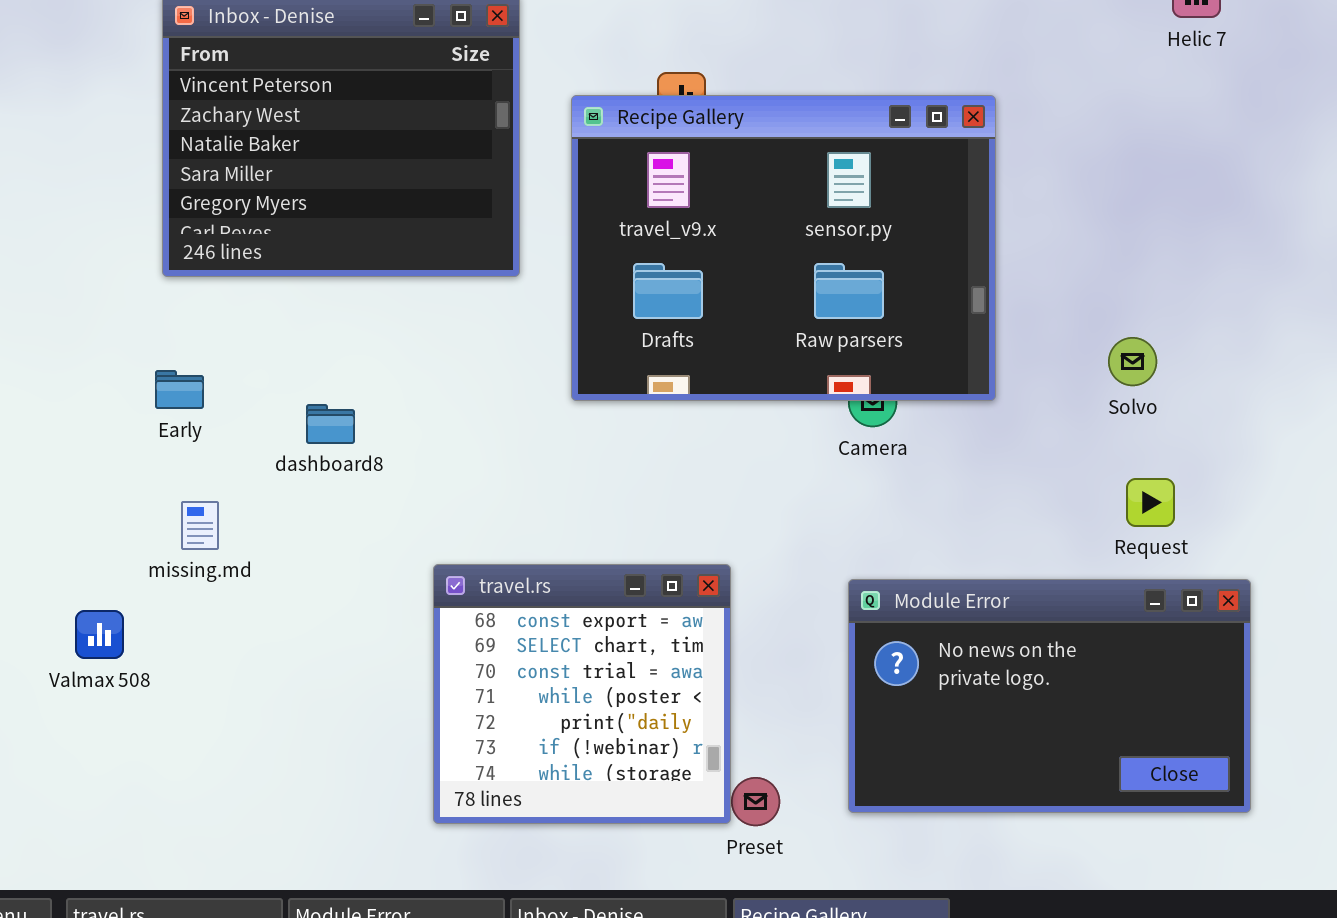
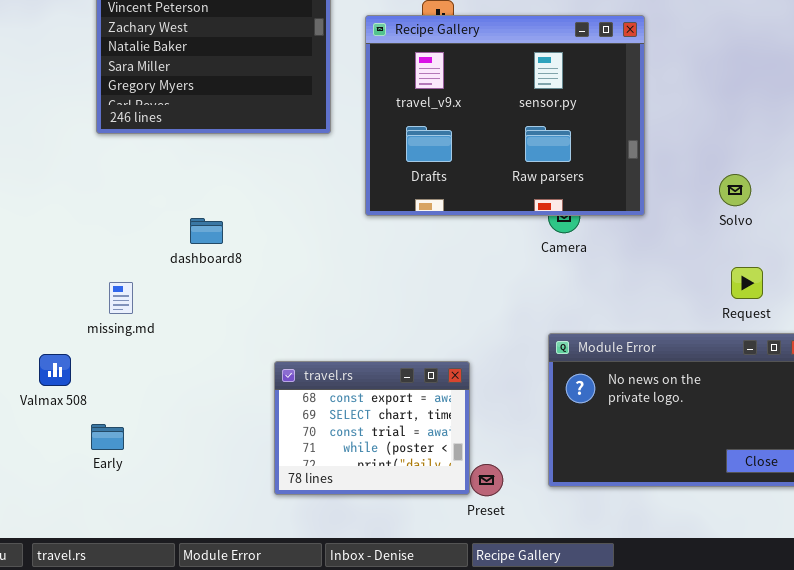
Early: [155,370,204,409] -> [91,424,124,450], moved
travel.rs: [433,564,731,824] -> [274,361,470,495], resized

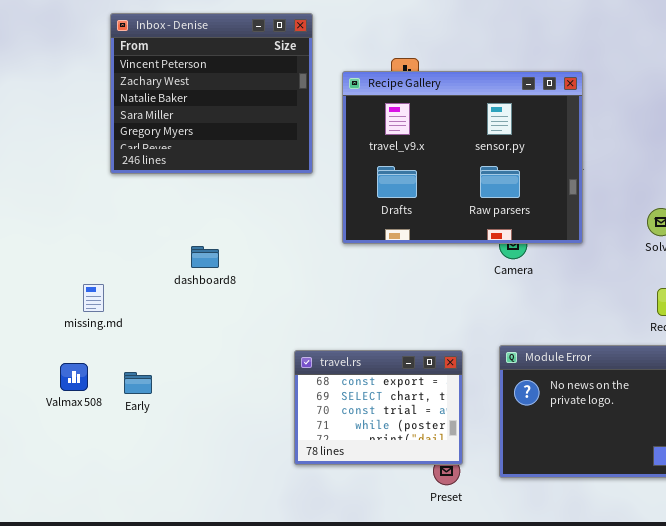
missing.md: [109,282,133,314] -> [83,284,104,312], moved
travel.rs: [274,361,470,495] -> [294,350,463,465], moved
Early: [91,424,124,450] -> [124,372,152,394], moved

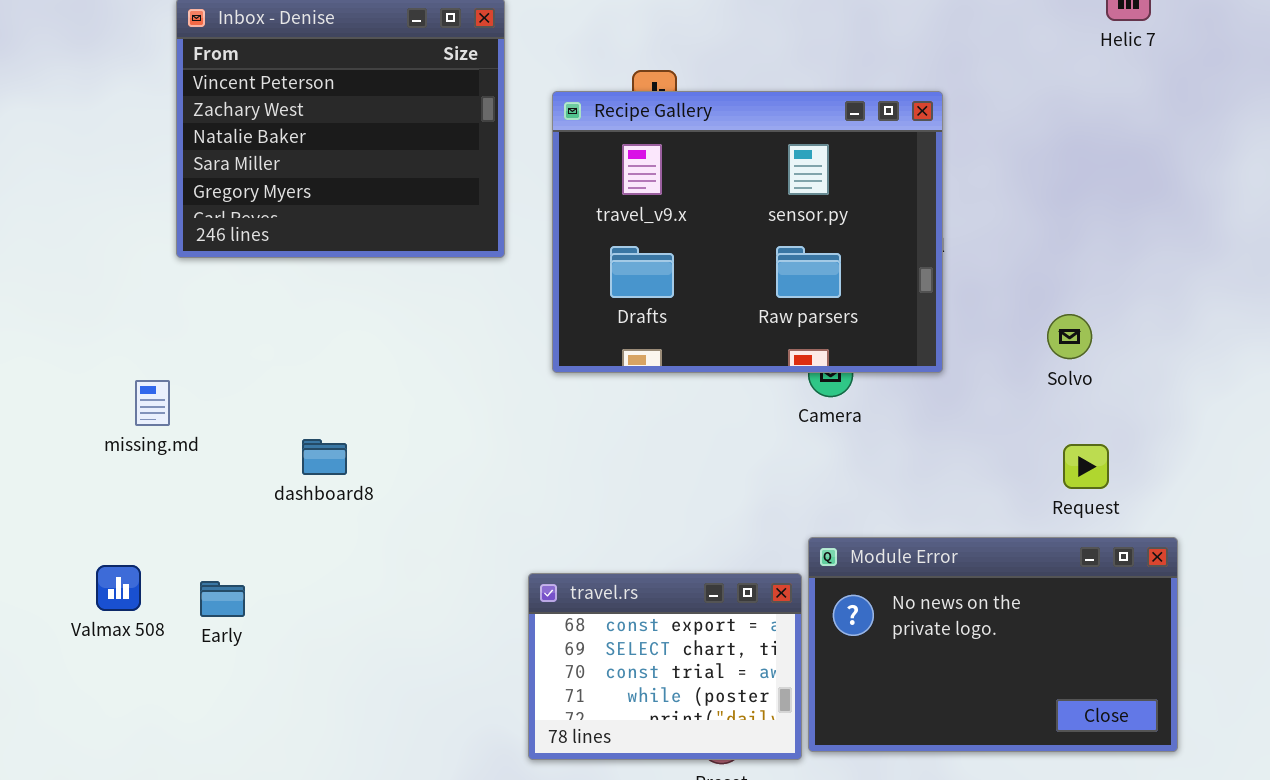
dashboard8: [191,246,219,268] -> [302,439,347,475], moved
missing.md: [83,284,104,312] -> [135,380,170,426], moved
travel.rs: [294,350,463,465] -> [528,573,802,760], moved

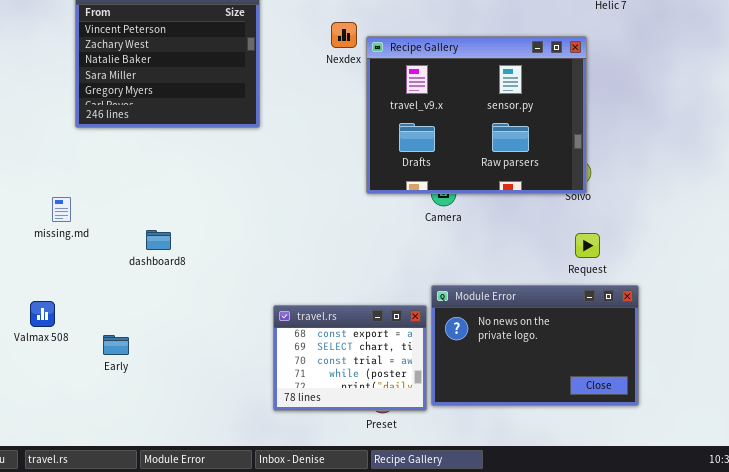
Recipe Gallery: [552,91,943,373] -> [366,36,587,194], moved
Early: [200,581,245,617] -> [103,335,129,355], moved

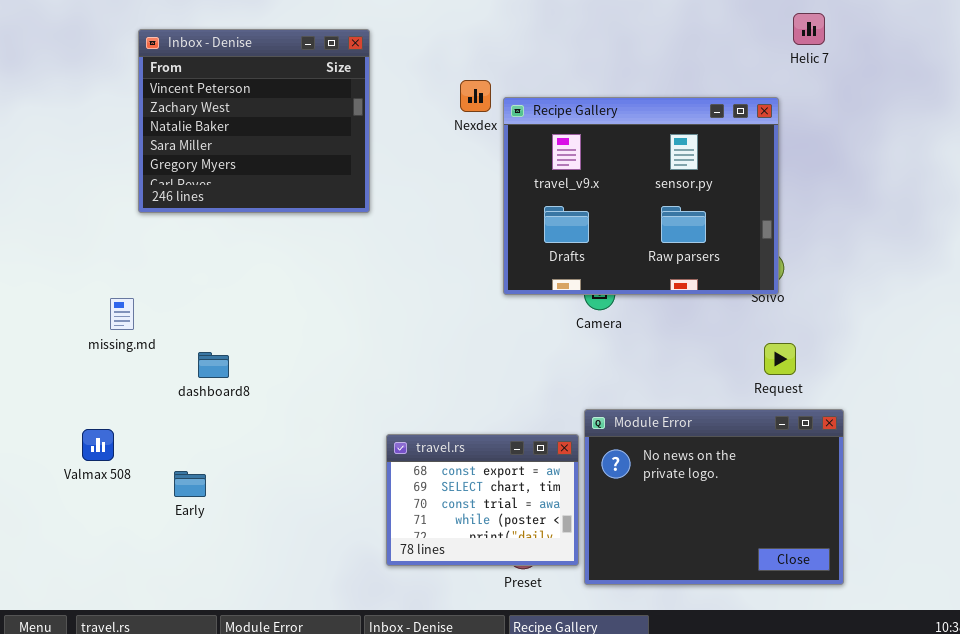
dashboard8: [146,230,171,250] -> [198,352,229,378], moved
Module Error: [431,285,639,406] -> [584,409,844,585], resized

